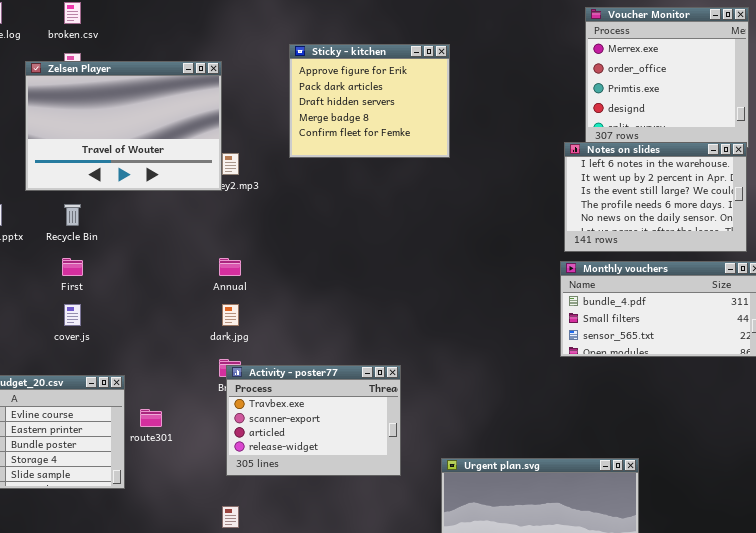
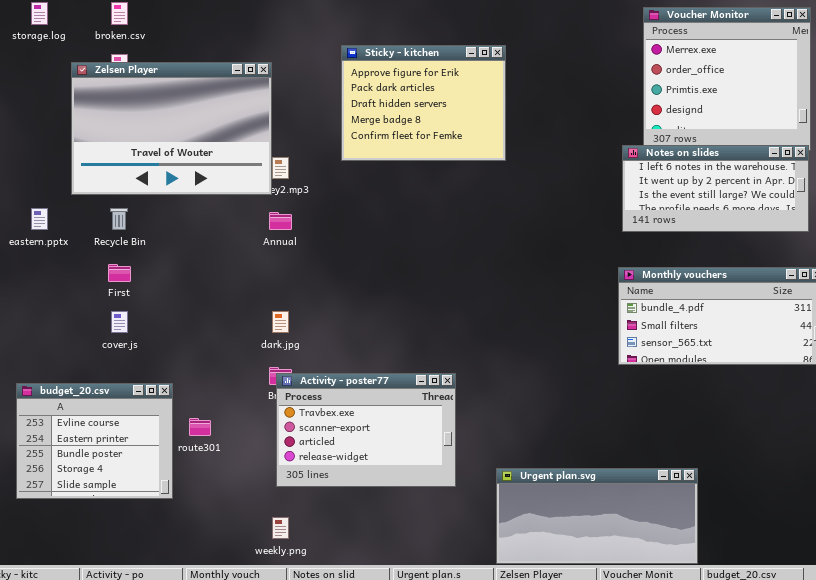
Notes on slides: [564,142,747,252] -> [622,145,809,232], resized
Annual: [219,258,241,276] -> [269,212,292,230], moved

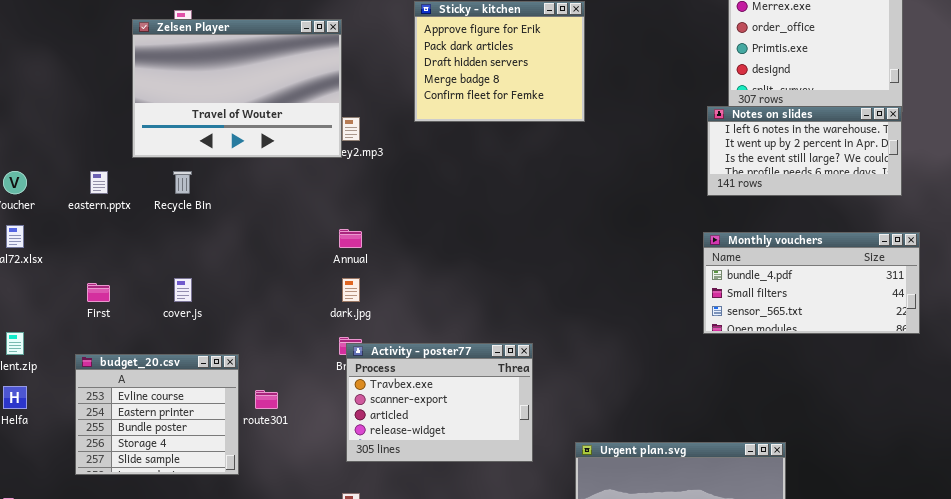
Annual: [269,212,292,230] -> [339,229,362,248], moved
First: [108,264,131,282] -> [87,283,110,302], moved

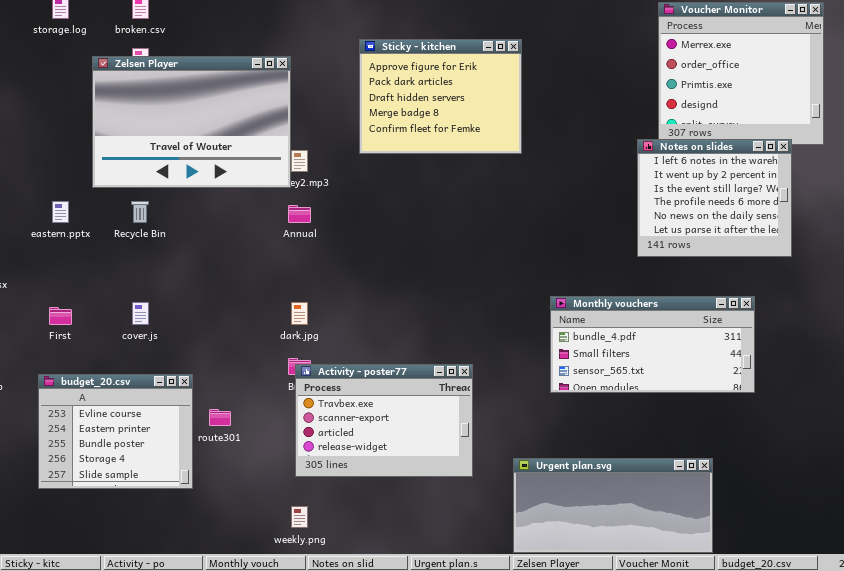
Notes on slides: [707,106,902,196] -> [637,139,792,257], resized
Annual: [339,229,362,248] -> [288,205,311,223], moved
Monthly vouchers: [703,232,920,334] -> [550,296,755,393], moved

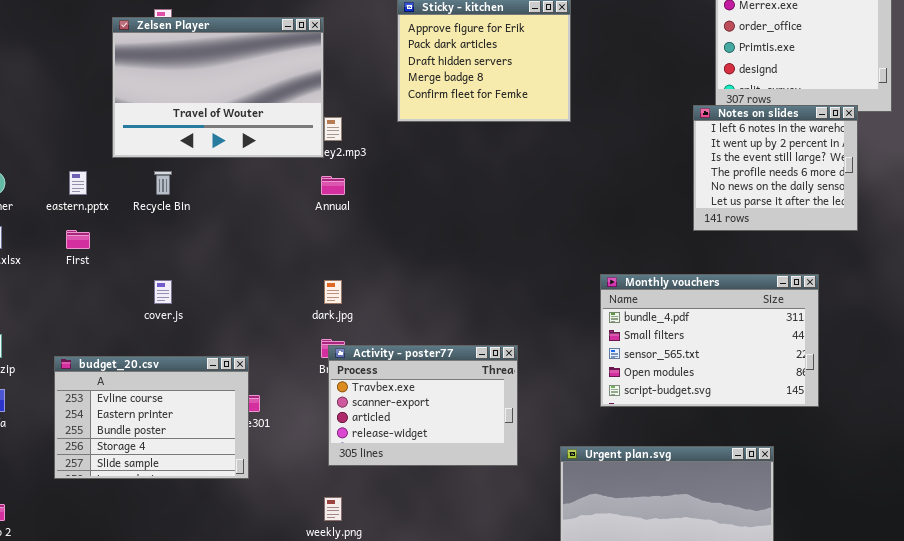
Monthly vouchers: [550,296,755,393] -> [600,274,819,407], resized
First: [49,307,72,325] -> [66,230,90,249], moved
budget_20.csv: [38,374,193,489] -> [54,356,249,479], resized

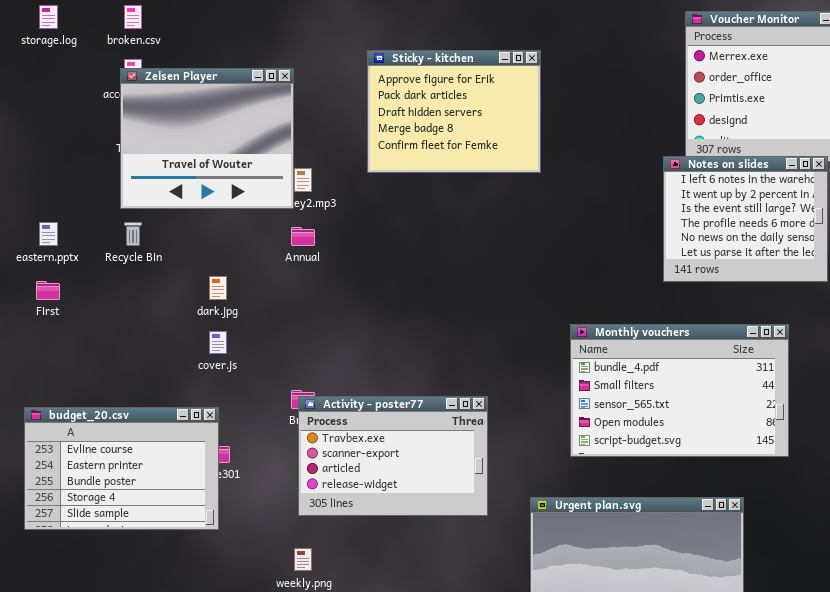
Zelsen Player: [112,17,324,158] -> [120,68,294,209], resized
cover.js: [154,280,172,304] -> [209,331,227,354], moved
dark.jpg: [324,280,342,304] -> [209,276,227,300], moved

